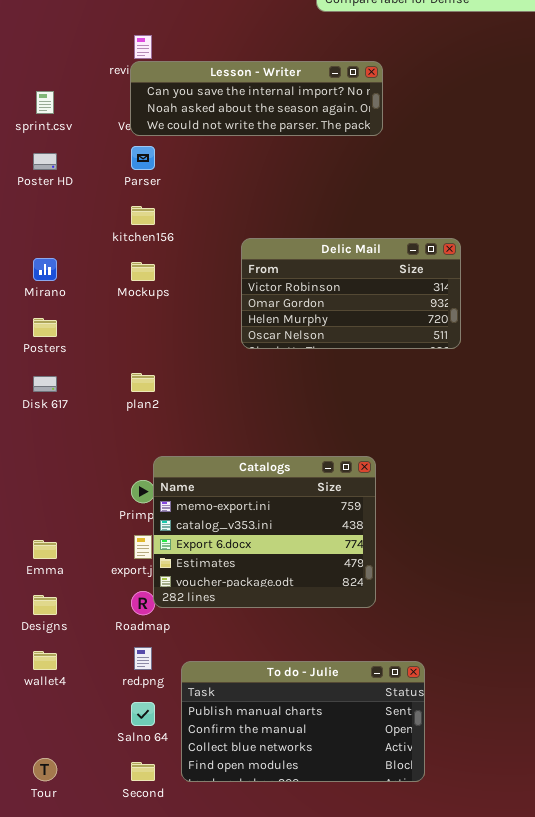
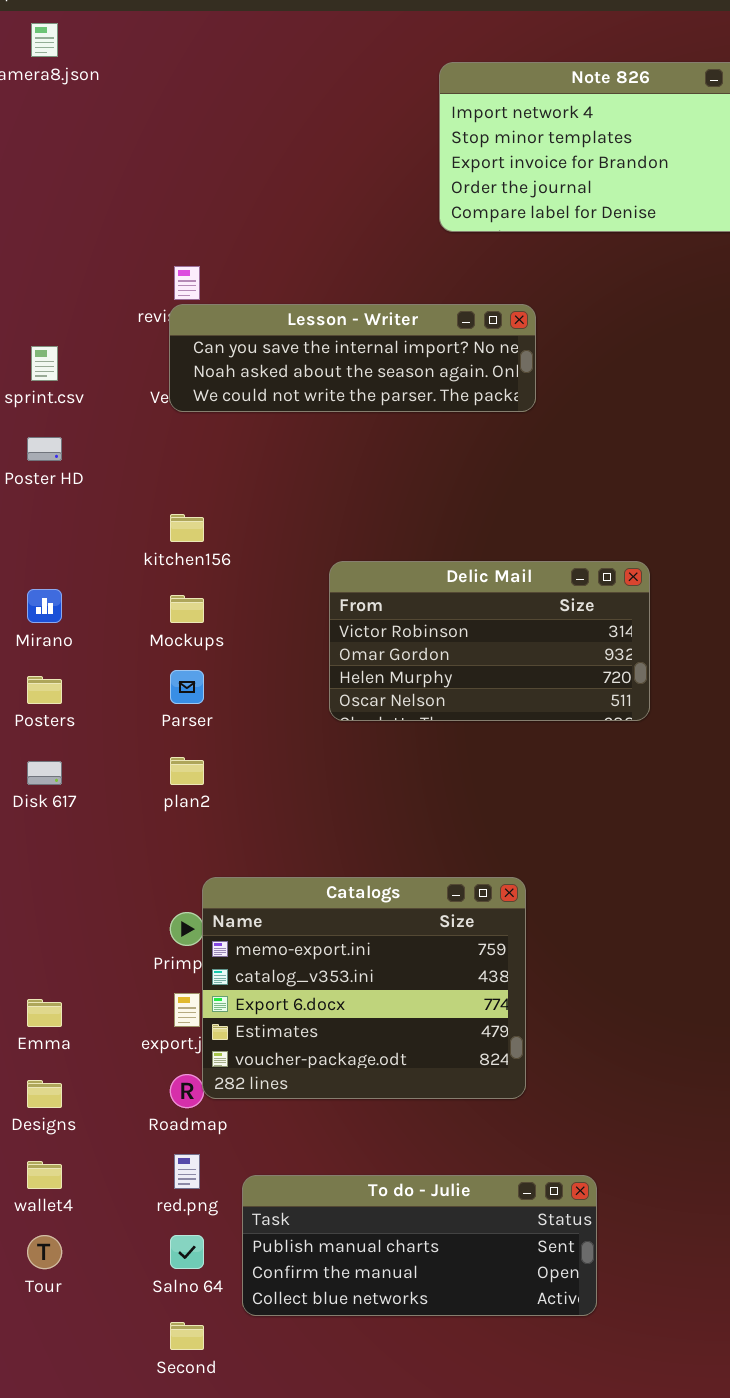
Parser: [131,146,155,170] -> [170,670,204,704], moved
To do - Julie: [181,661,425,782] -> [242,1175,597,1316], resized
Tour: [33,758,57,781] -> [27,1235,62,1269], moved

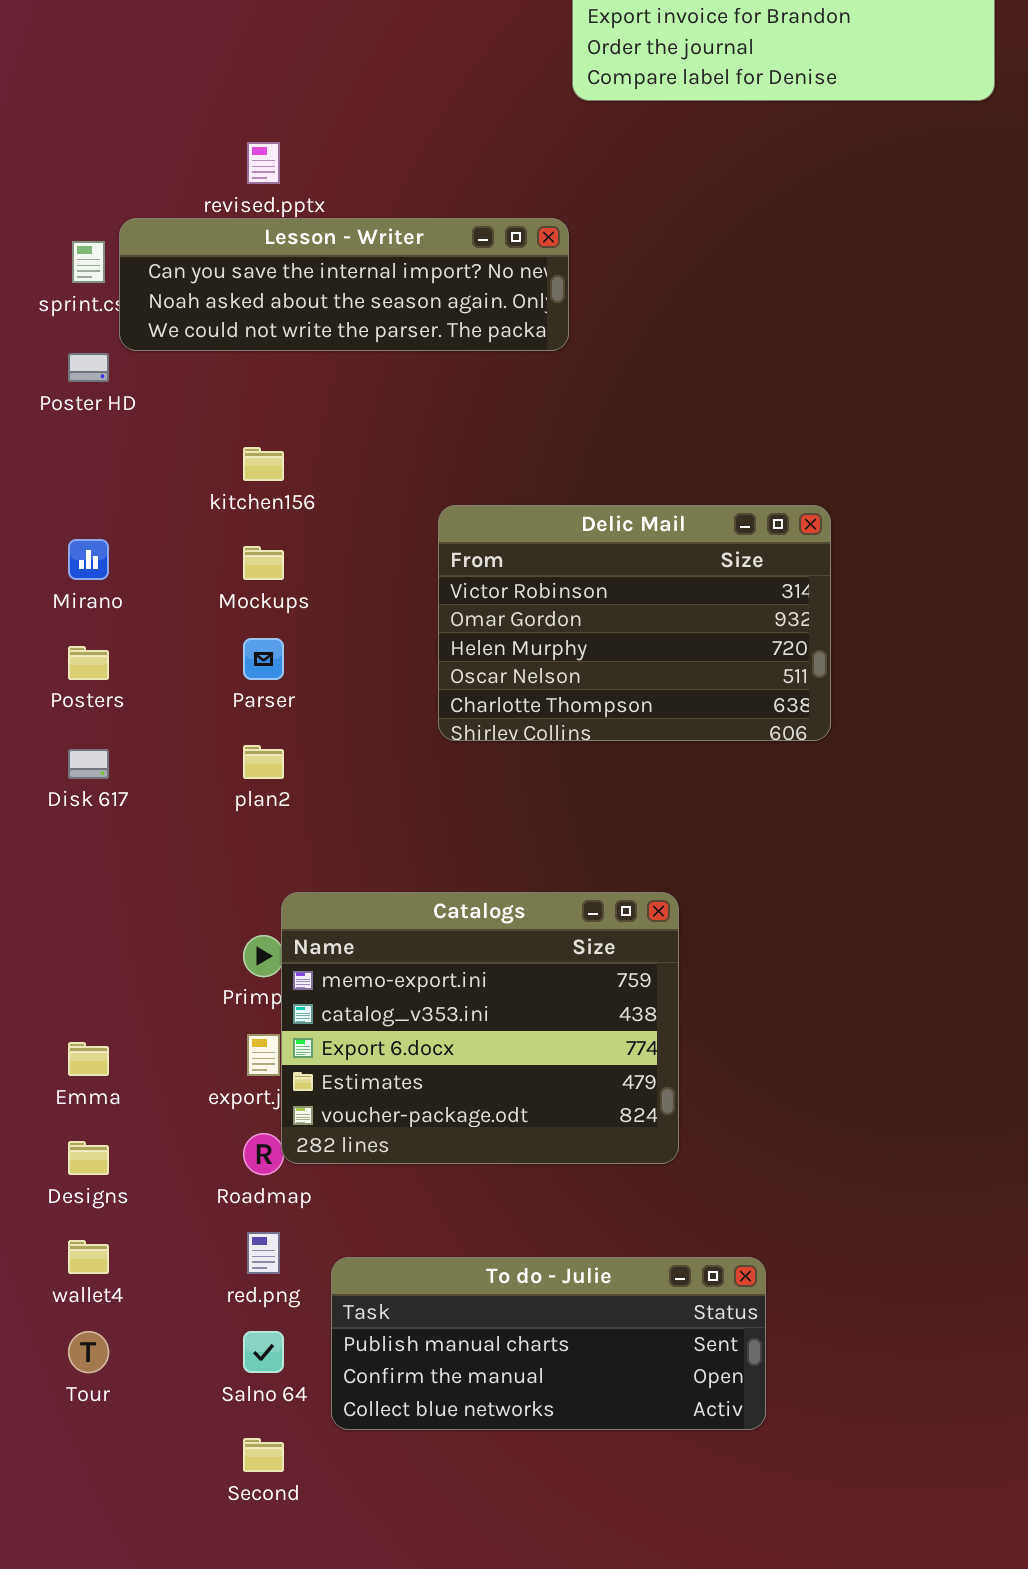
Lesson - Writer: [169,304,536,412] -> [119,218,569,351], moved
Delic Mail: [329,561,650,721] -> [438,505,831,741], resized

